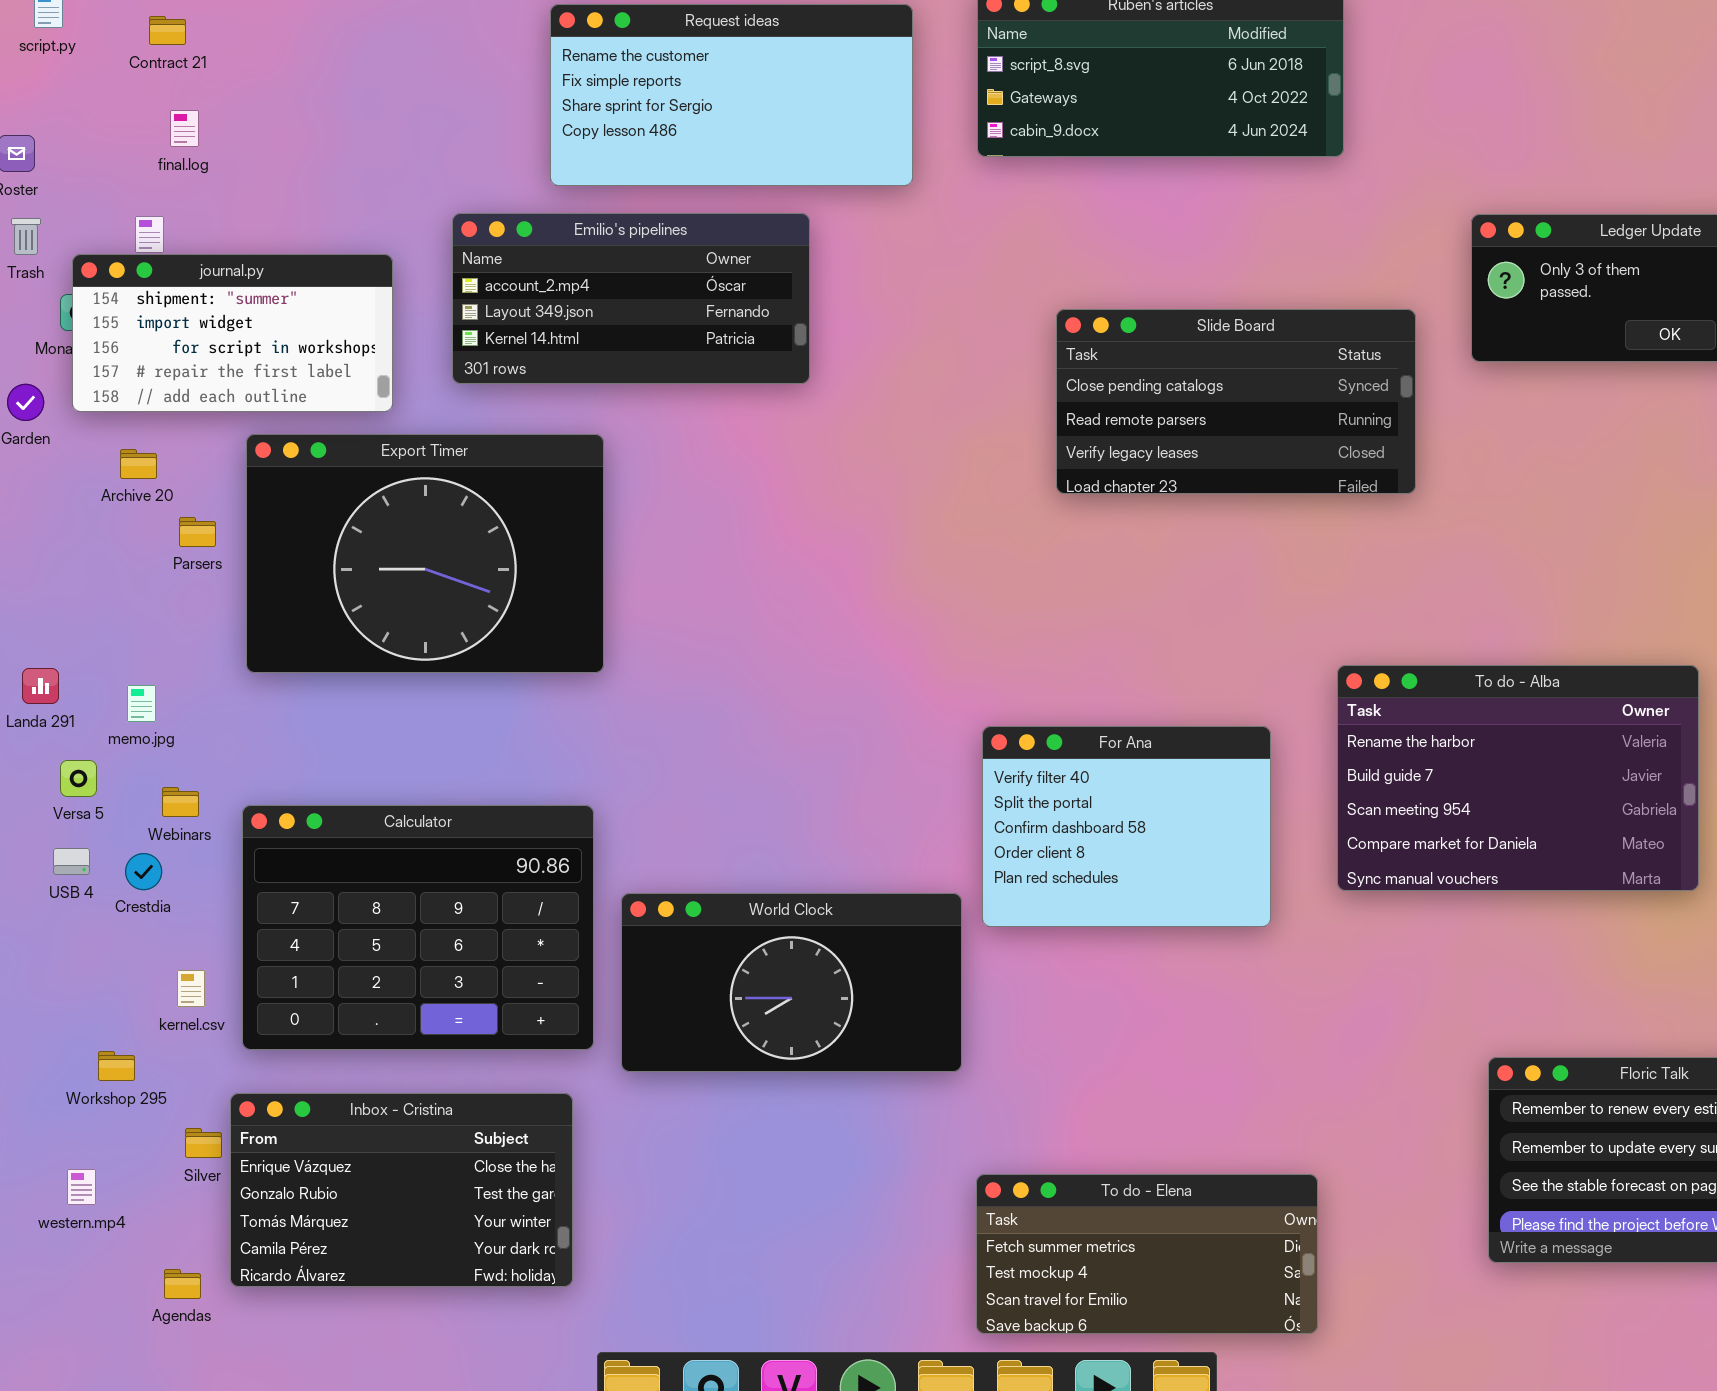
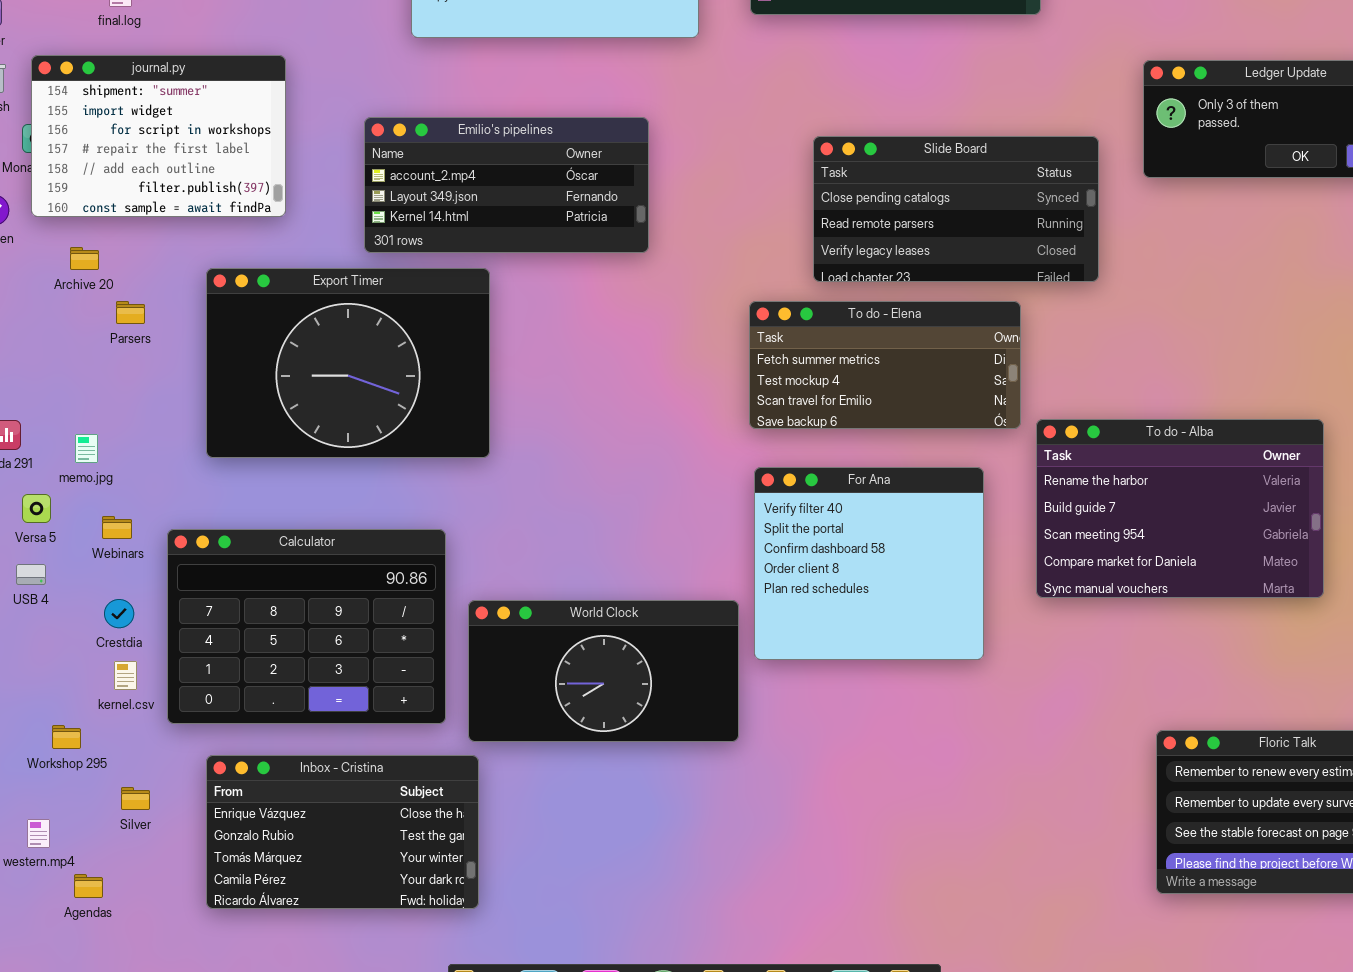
Emilio's pipelines: [452,213,810,384] -> [364,117,649,253], moved
journal.py: [72,254,393,412] -> [31,55,286,217], resized
Export Timer: [246,434,604,673] -> [206,268,490,458], moved
For Ana: [982,726,1271,927] -> [754,467,984,660], resized
Crestdia: [125,853,162,890] -> [104,599,134,628], moved
Inbox - Cristina: [230,1093,573,1287] -> [206,755,479,909], moved
To do - Elena: [976,1174,1318,1334] -> [749,301,1021,429], moved
Agendas: [164,1269,201,1299] -> [74,874,103,898], moved

